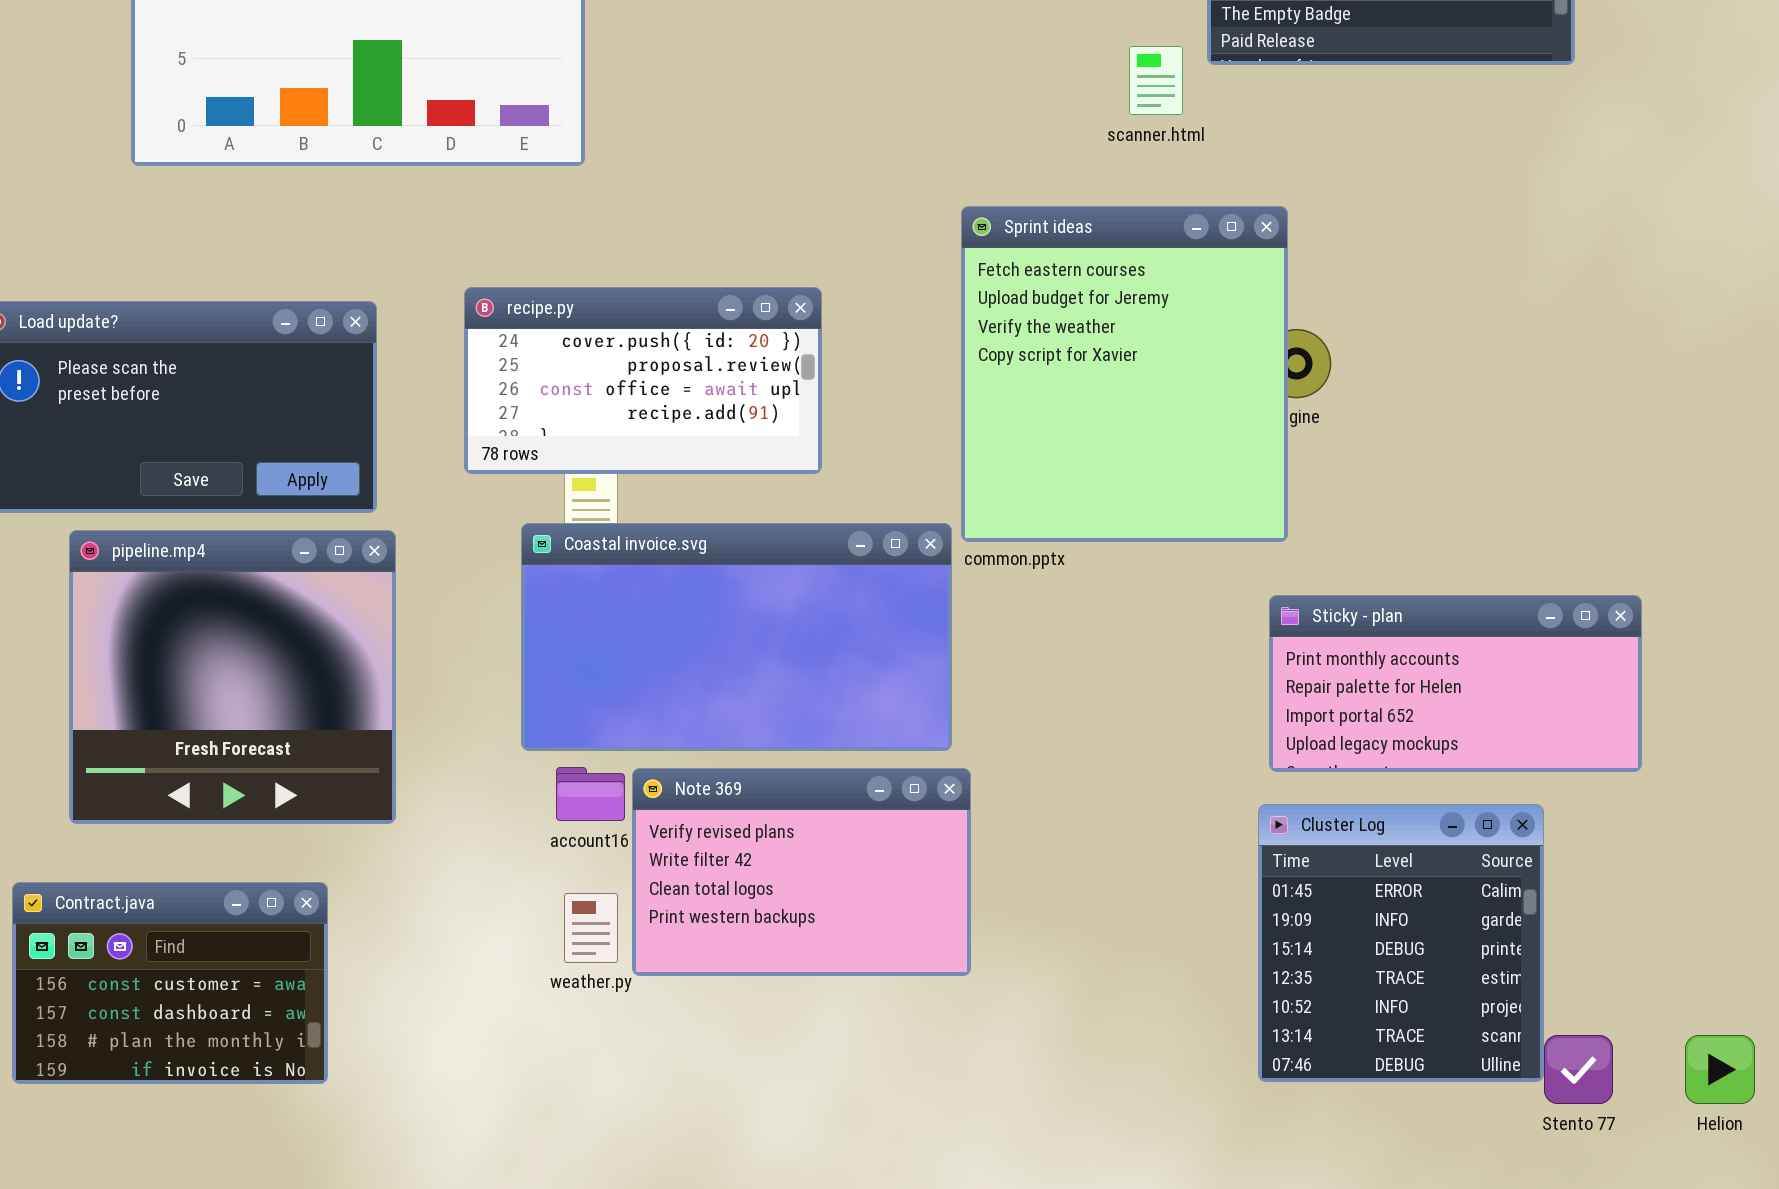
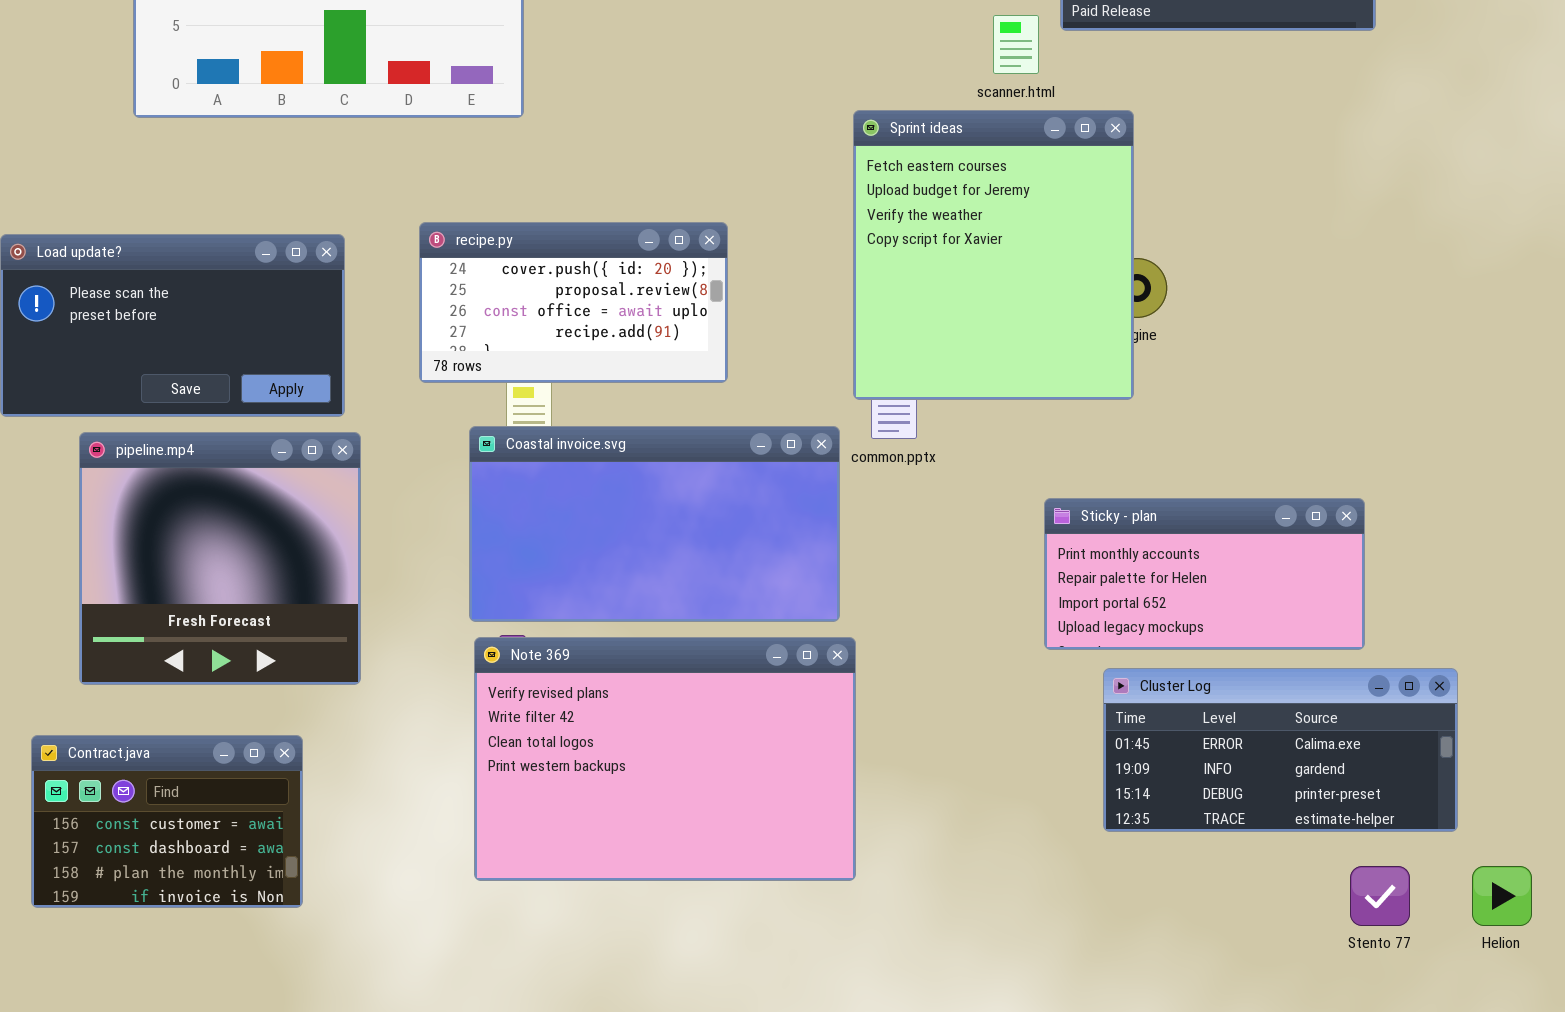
Sprint ideas: [961,206,1288,542] -> [853,110,1134,400], moved
Sticky - plan: [1269,595,1642,772] -> [1044,498,1365,650], moved
Note 369: [632,768,971,976] -> [474,637,856,881], resized
Cluster Log: [1258,804,1544,1082] -> [1103,668,1458,832], resized

